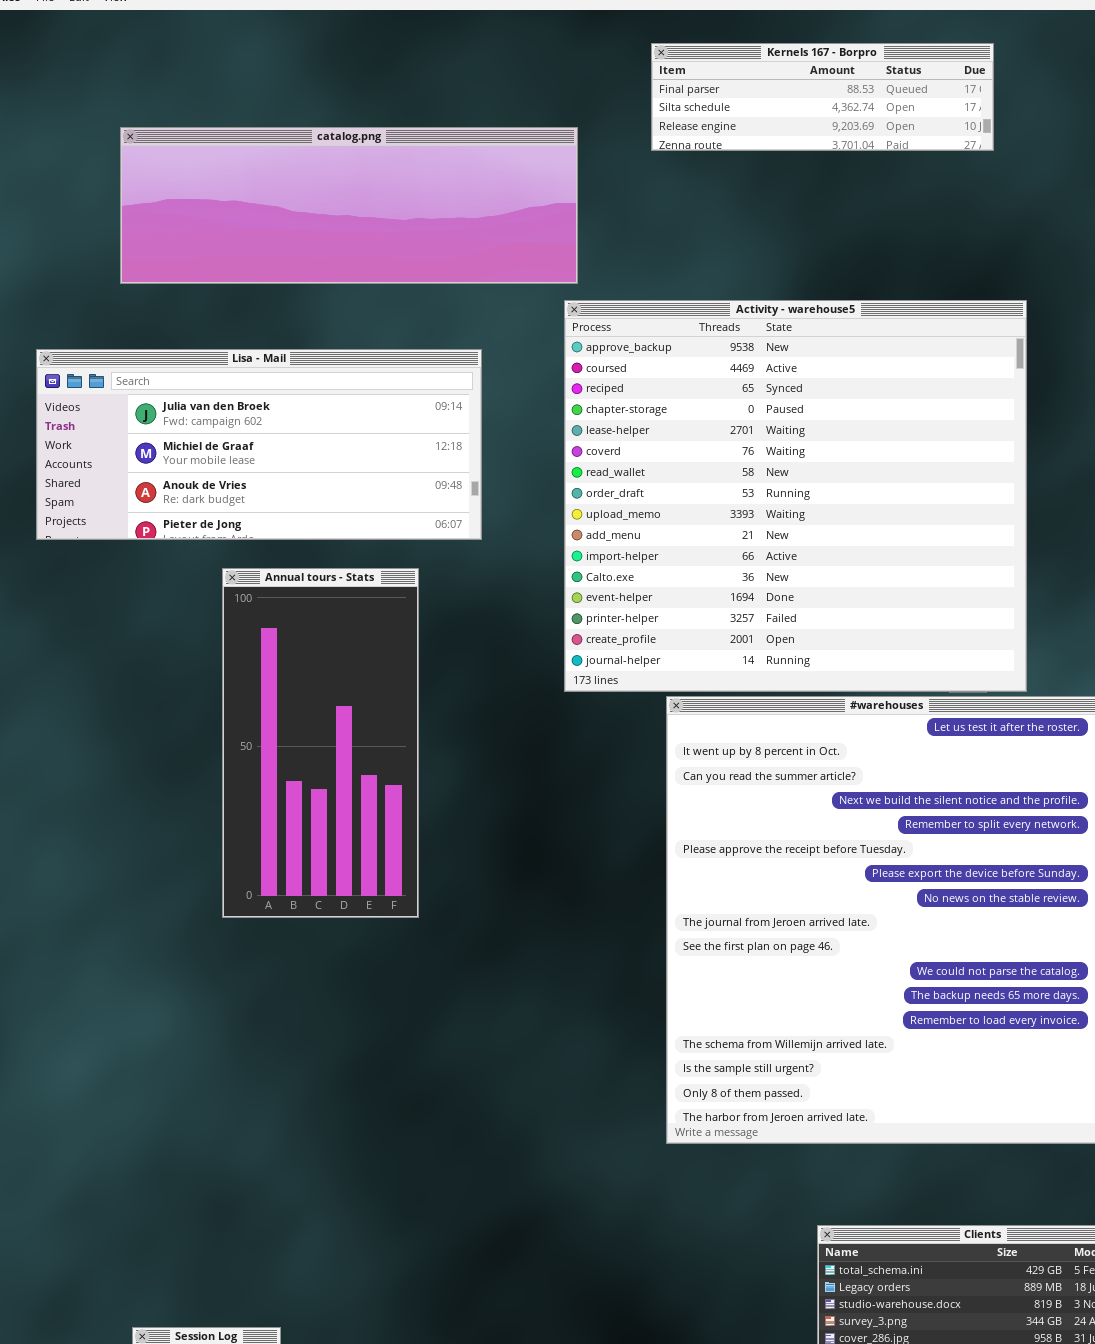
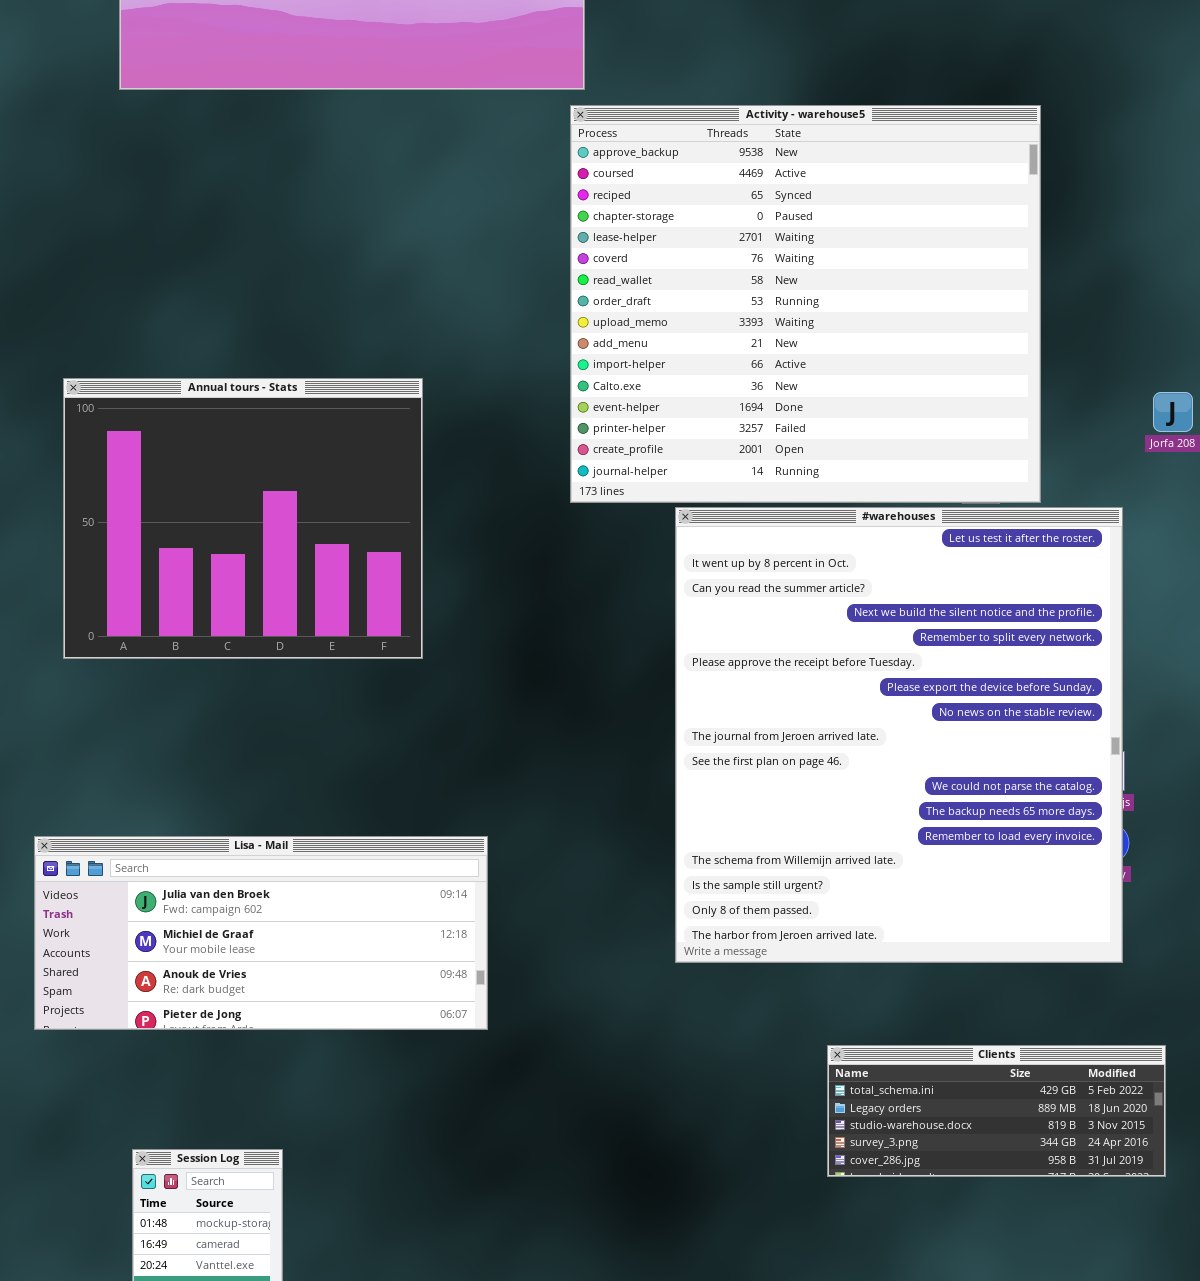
Lisa - Mail: [36,349,482,540] -> [34,836,488,1030], moved
Annual tours - Stats: [222,568,419,918] -> [63,378,423,659], resized

